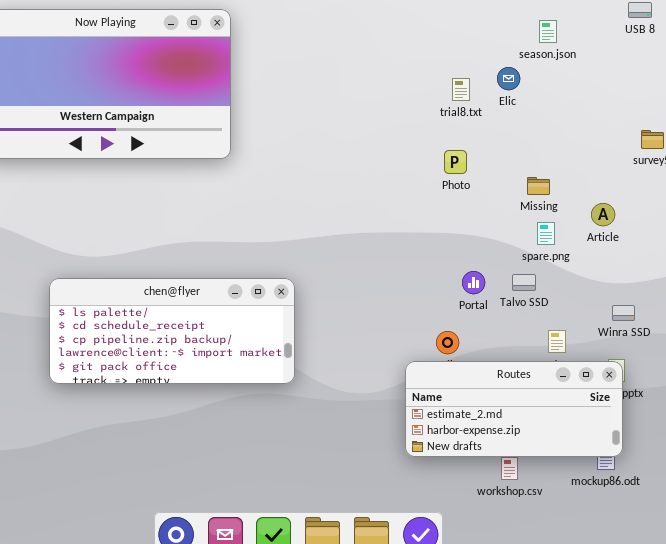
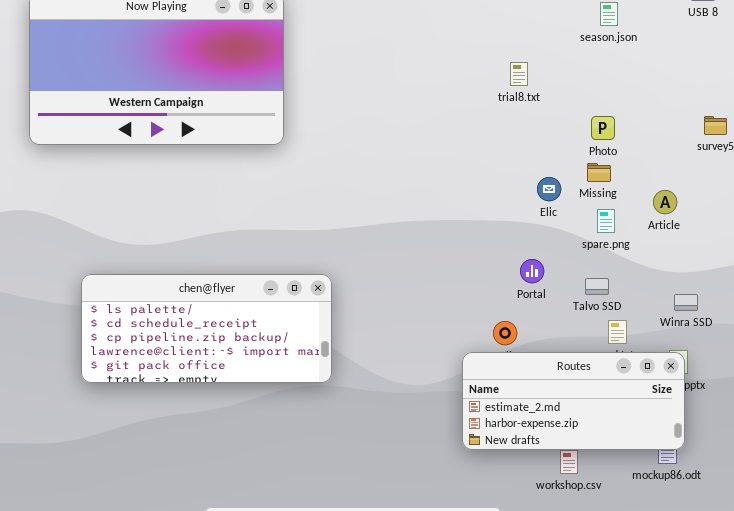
Elic: [497,67,520,90] -> [537,177,561,201], moved
Photo: [444,150,467,174] -> [591,116,615,140], moved
Talvo SSD: [512,274,536,291] -> [585,278,609,295], moved
chen@flyer: [49,278,295,384] -> [81,274,332,383], moved

